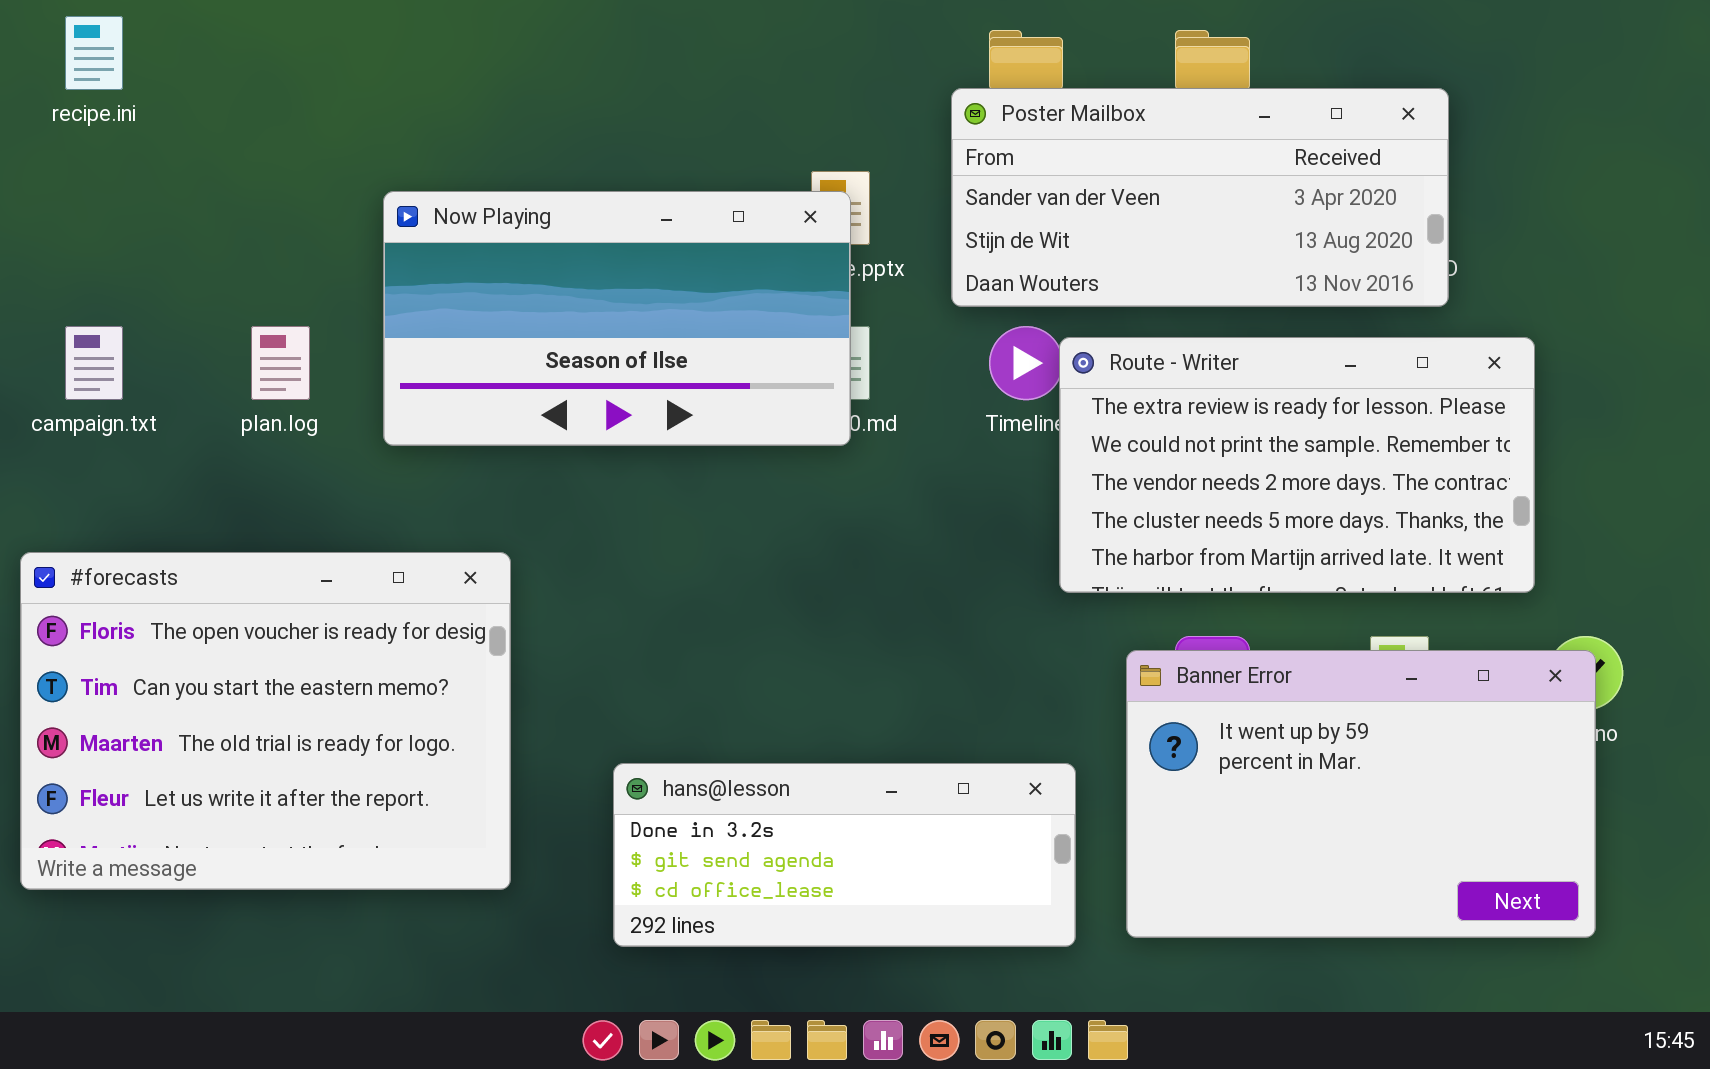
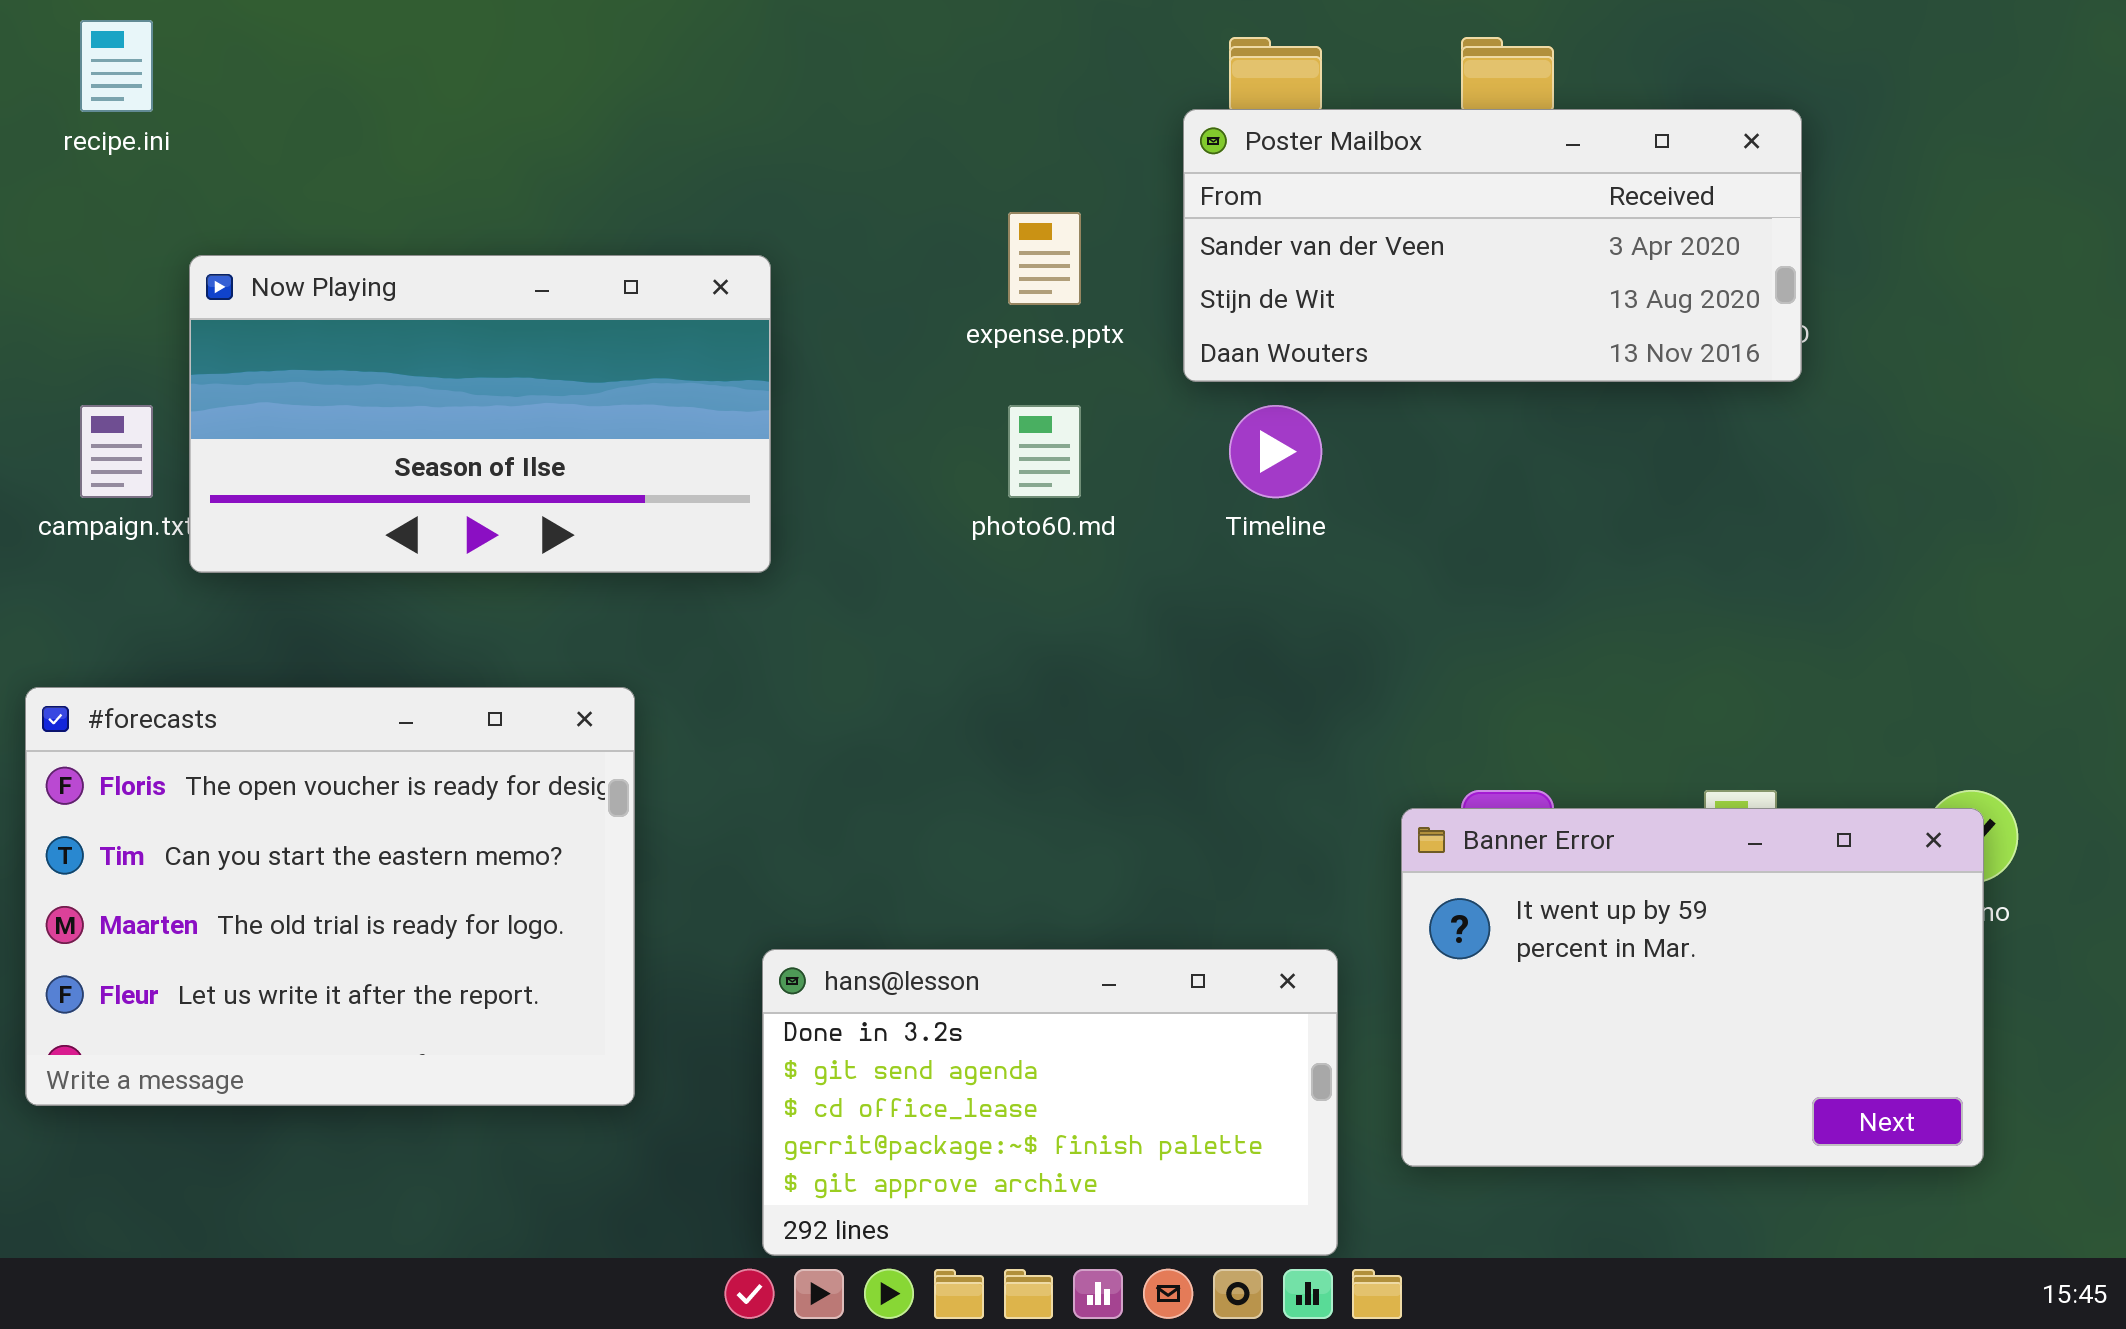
Now Playing: [383,191,851,446] -> [189,255,771,573], moved
Route - Writer: [1059,337,1535,593] -> none, closed
hans@lesson: [613,763,1076,947] -> [762,949,1338,1256], resized

